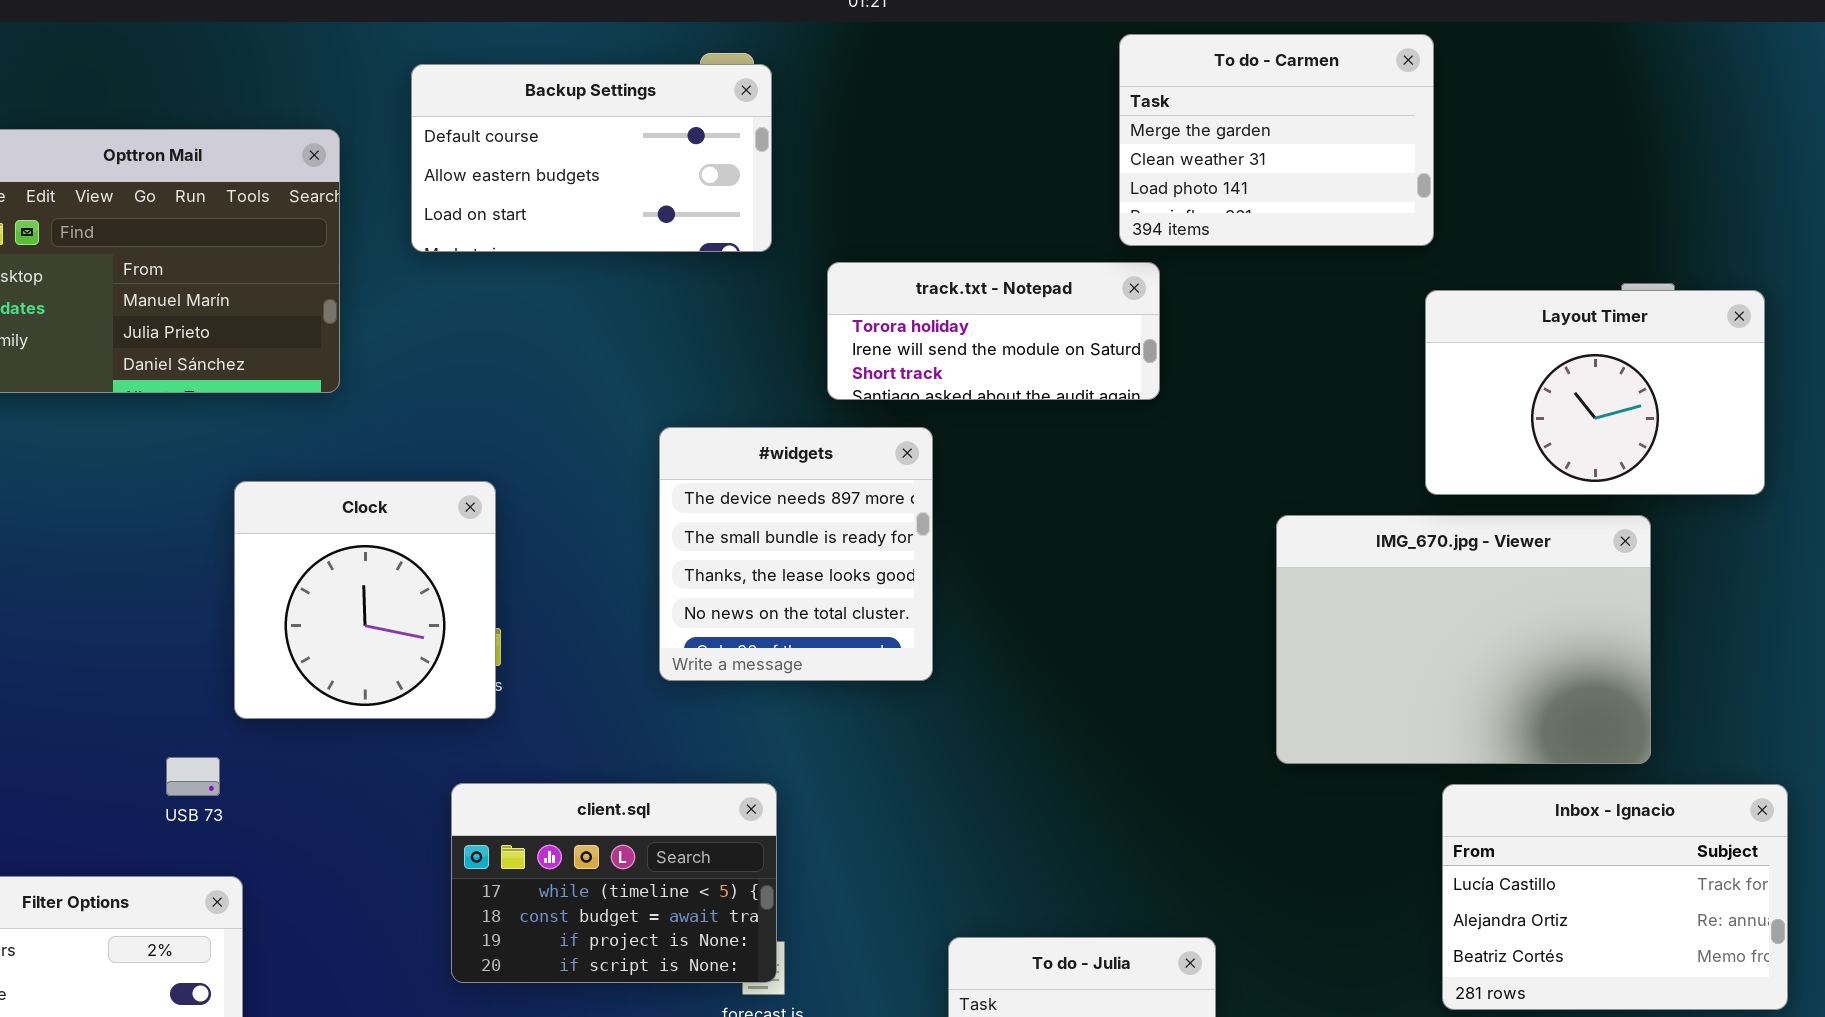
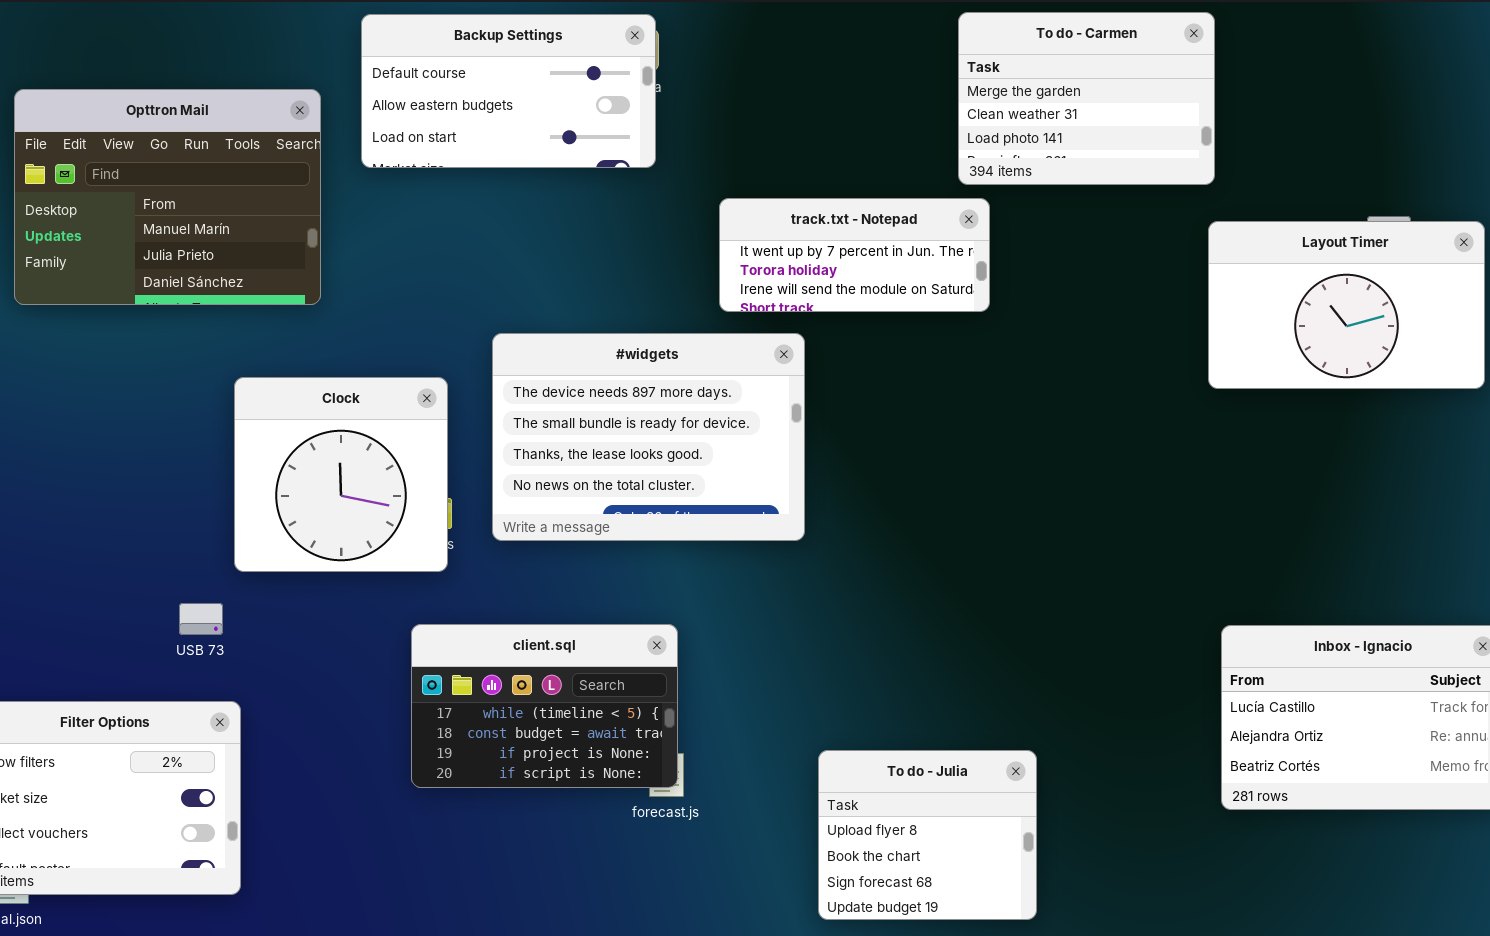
Backup Settings: [411,64,772,252] -> [361,14,656,168], moved
track.txt - Notepad: [827,262,1160,400] -> [719,198,990,312], scrolled up 1 row
#widgets: [659,427,933,681] -> [492,333,805,541], resized
IMG_670.jpg - Viewer: [1276,515,1651,764] -> none, closed

